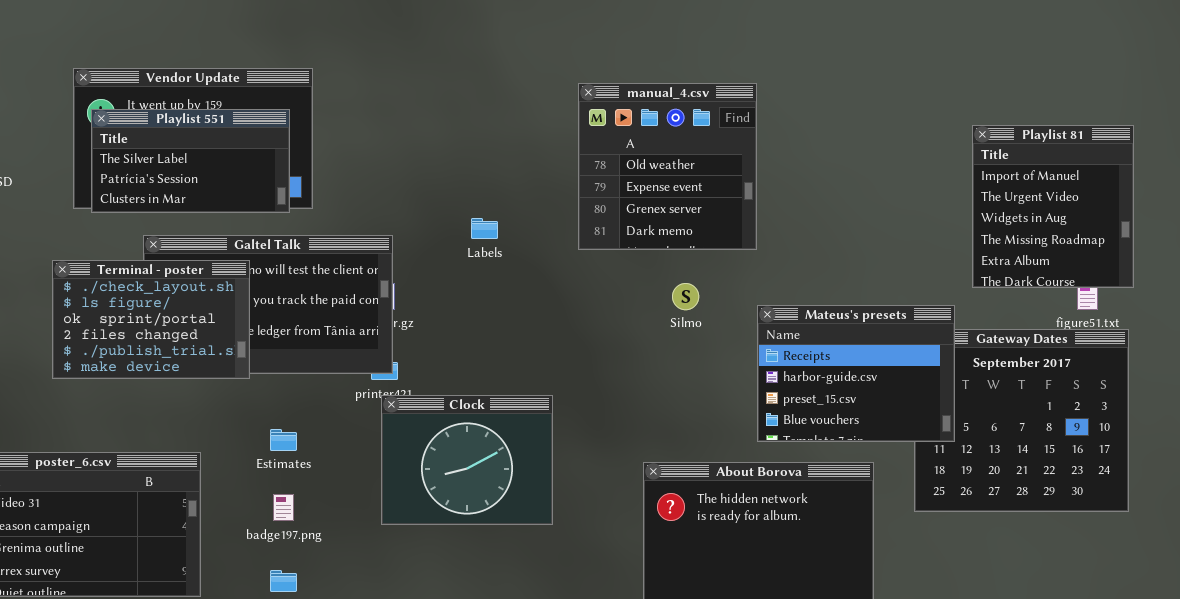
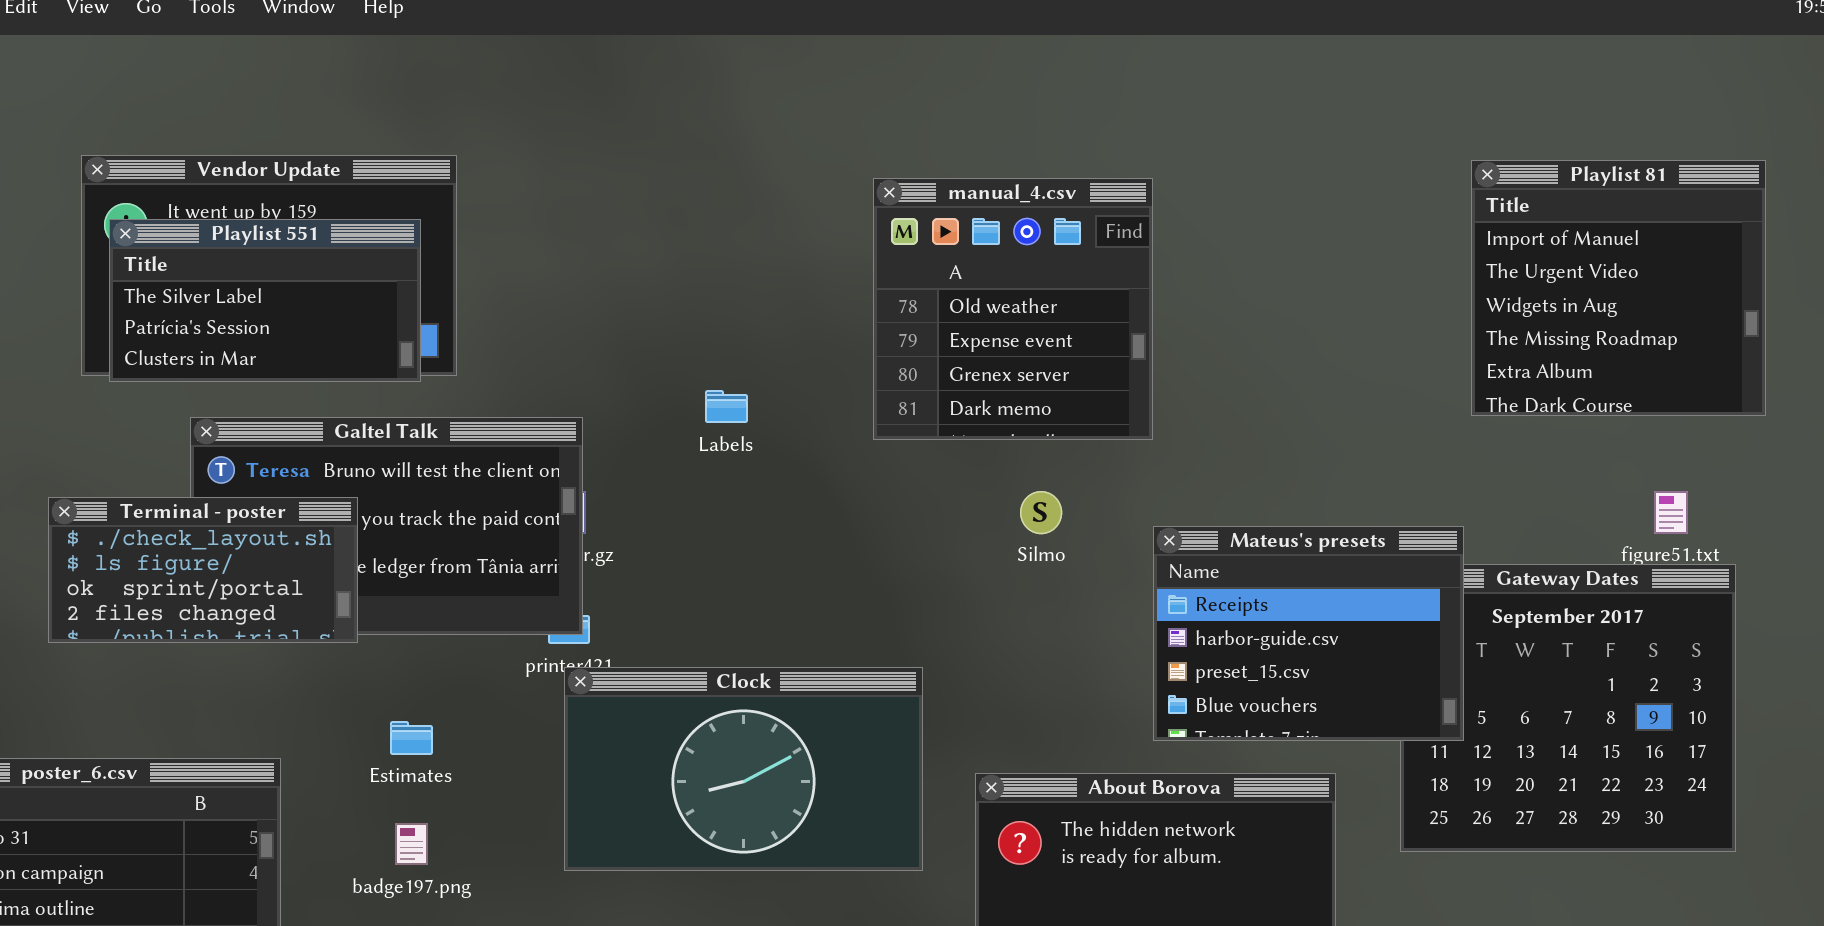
Playlist 81: [972,125,1134,288] -> [1471,160,1766,416], moved, resized
Terminal - poster: [52,260,250,379] -> [48,497,358,643], resized
Clock: [381,395,553,525] -> [564,667,923,871], resized

